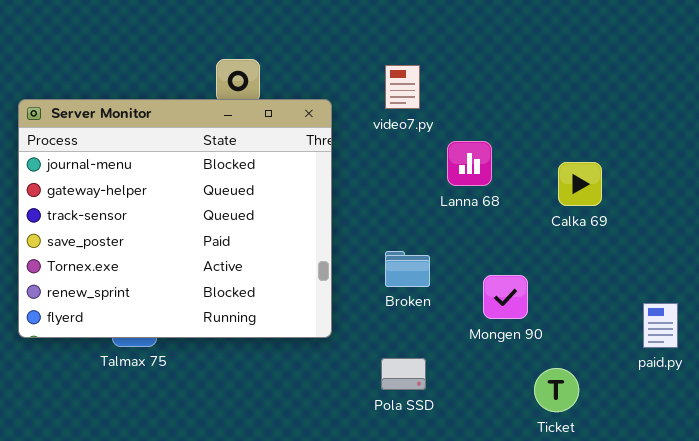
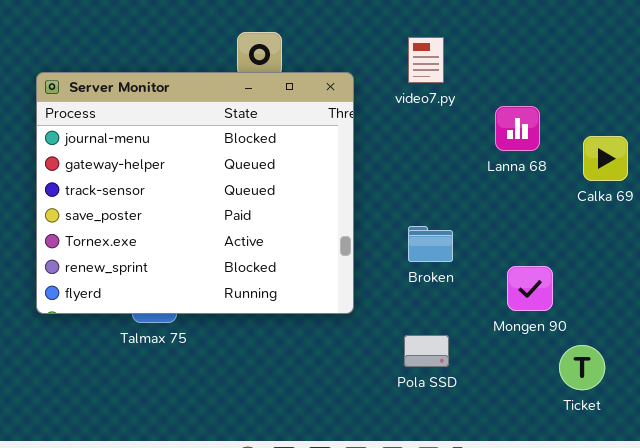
Lanna 68: [447,141,492,186] -> [495,106,540,151], moved
Mongen 90: [483,275,528,319] -> [507,266,553,311], moved

